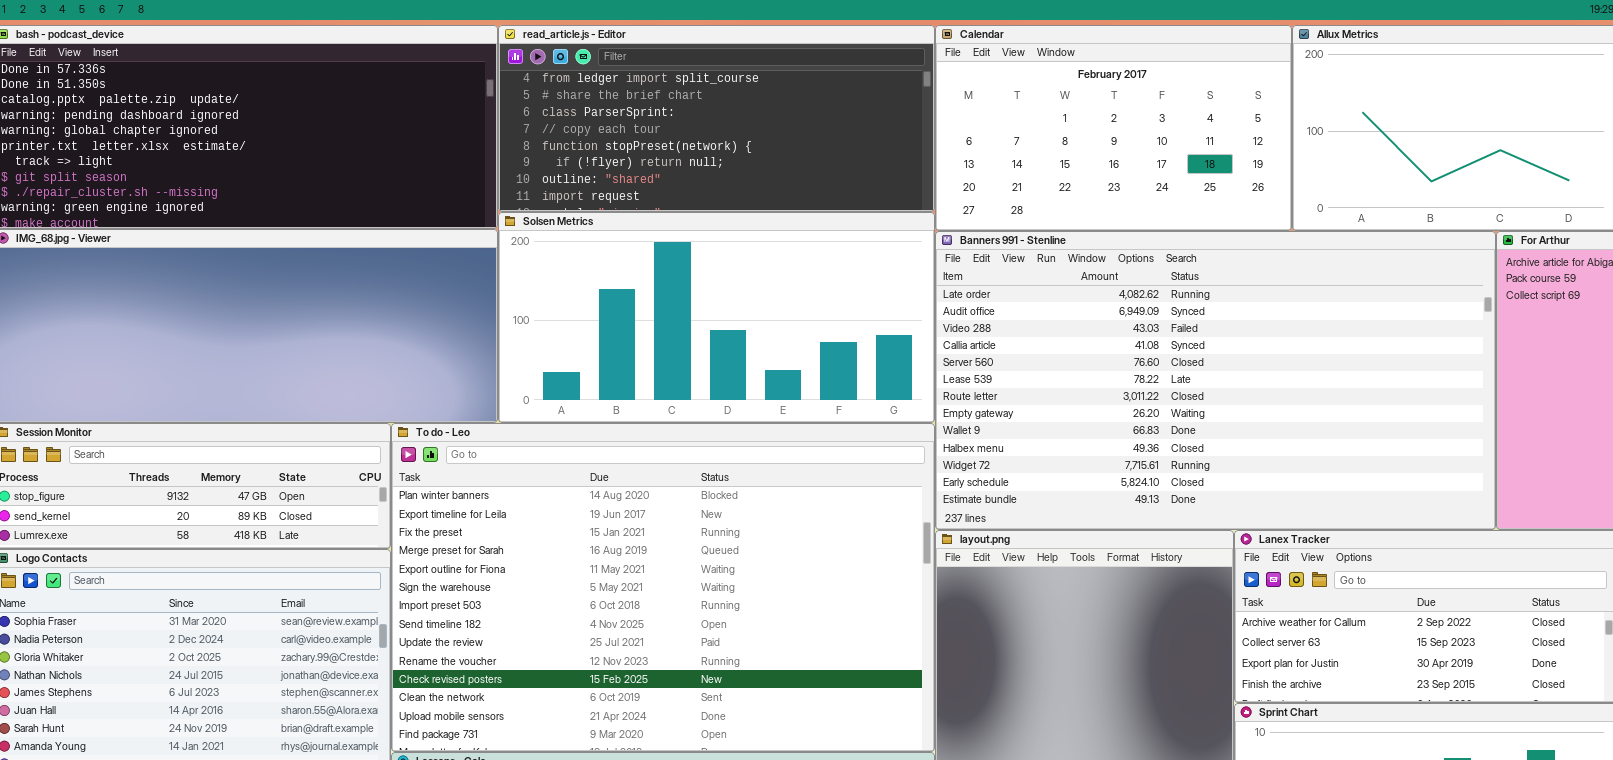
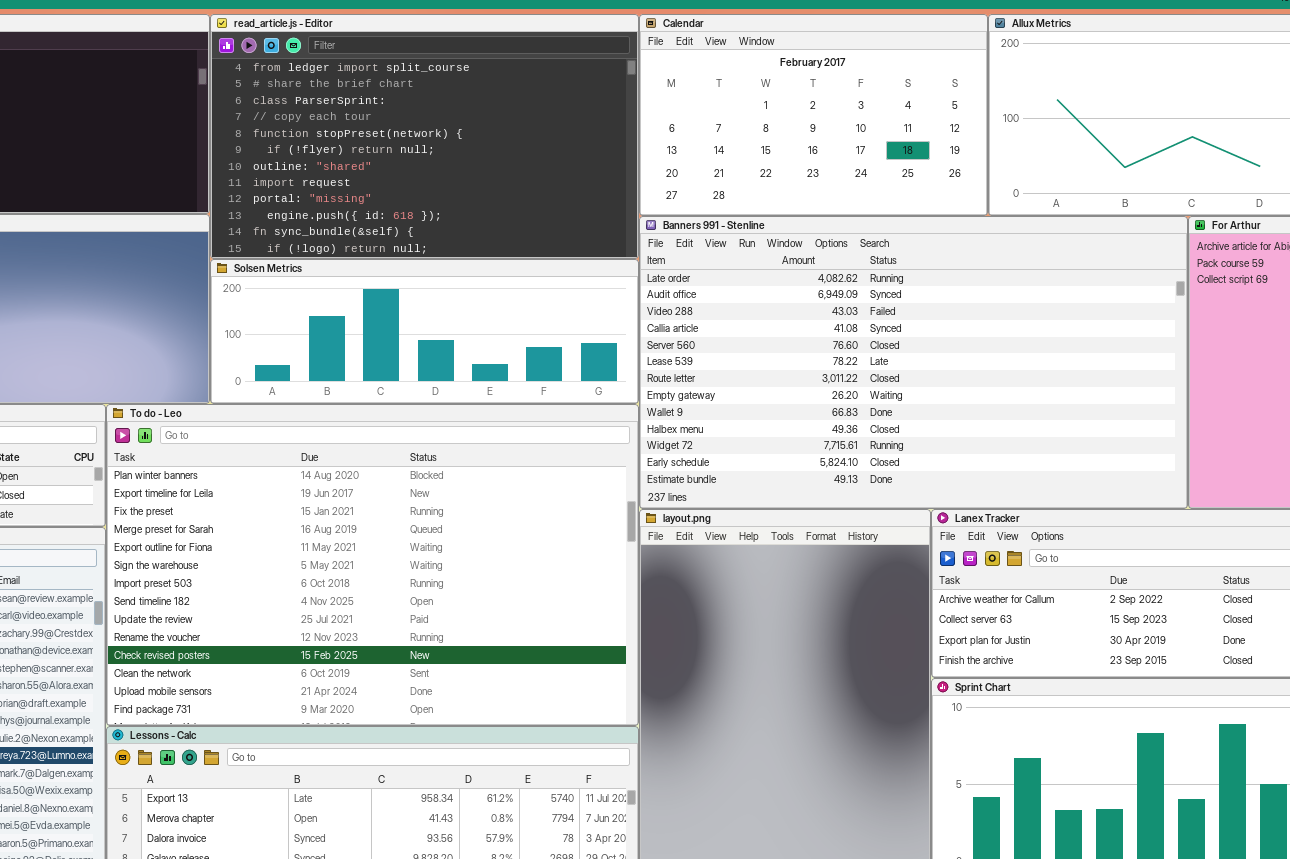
read_article.js - Editor: [498,25,935,212] -> [210,14,639,259], resized
Solsen Metrics: [498,212,935,423] -> [210,259,639,404], resized

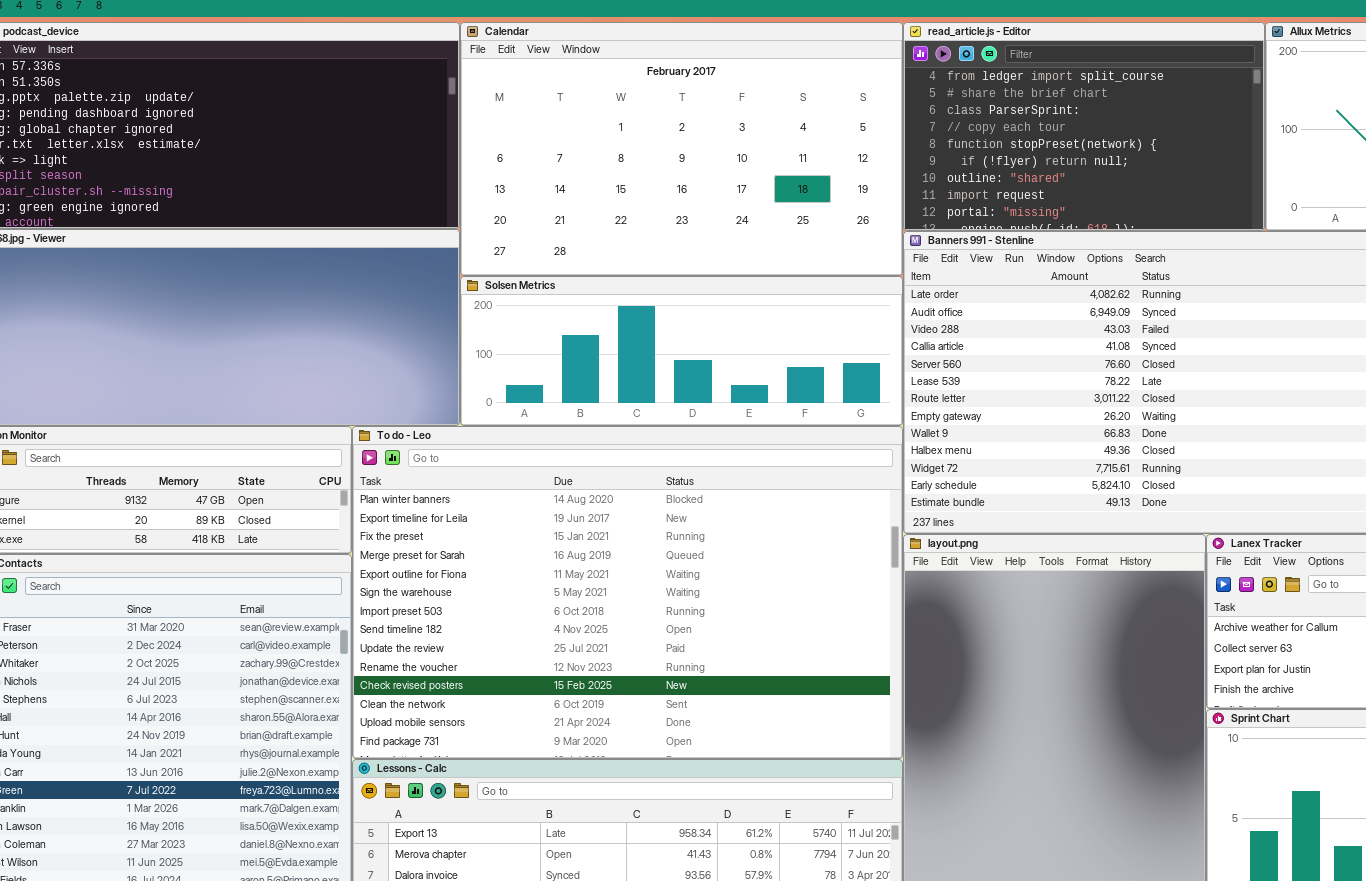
read_article.js - Editor: [210,14,639,259] -> [903,22,1265,231], moved, resized
Calendar: [639,14,988,216] -> [460,22,903,276], moved, resized

